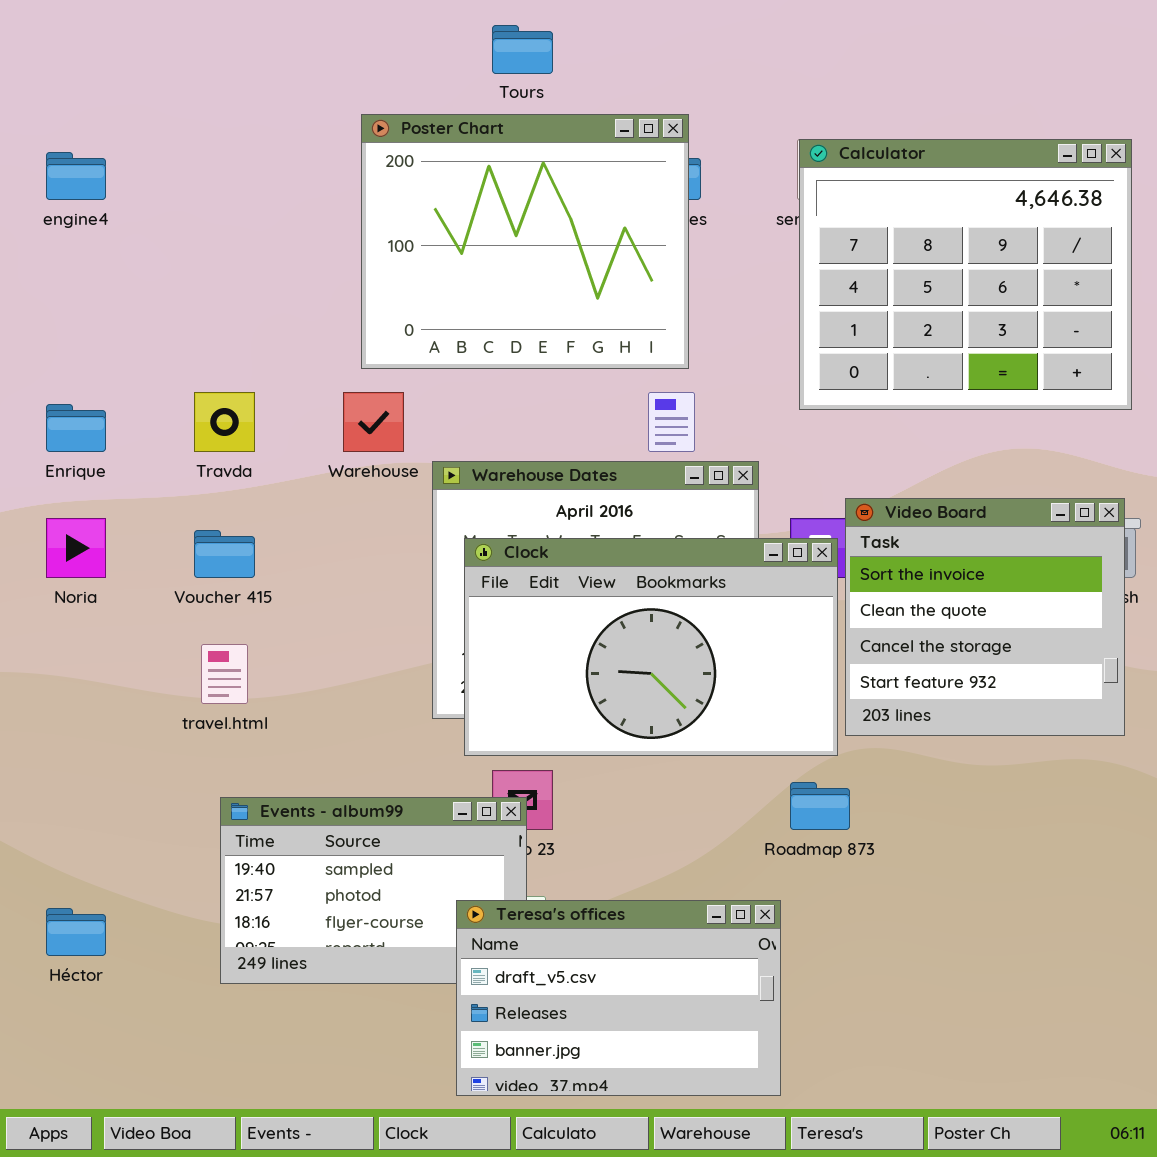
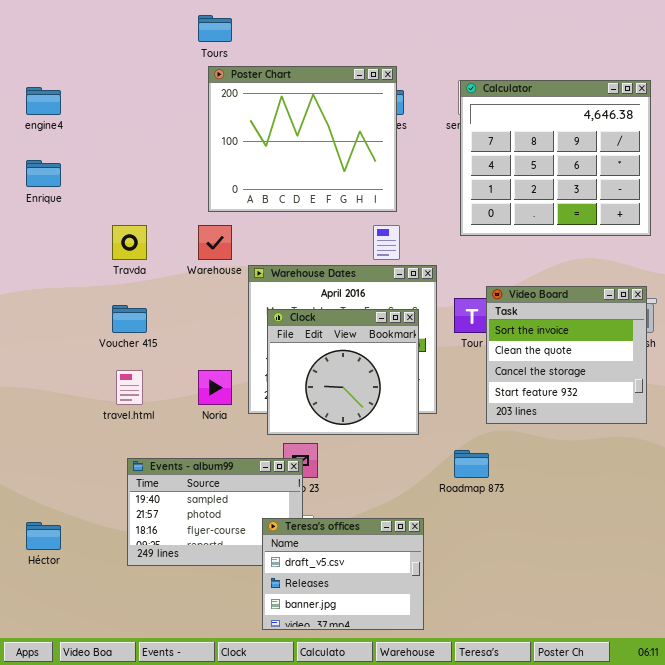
Tours: [492,25,553,74] -> [198,15,232,42], moved
Enrique: [46,404,106,452] -> [26,160,61,187], moved
Noria: [46,518,106,578] -> [198,370,232,405], moved
Clock: [464,538,838,756] -> [267,309,419,435], resized
Teresa's offices: [456,900,781,1096] -> [262,518,424,630], resized

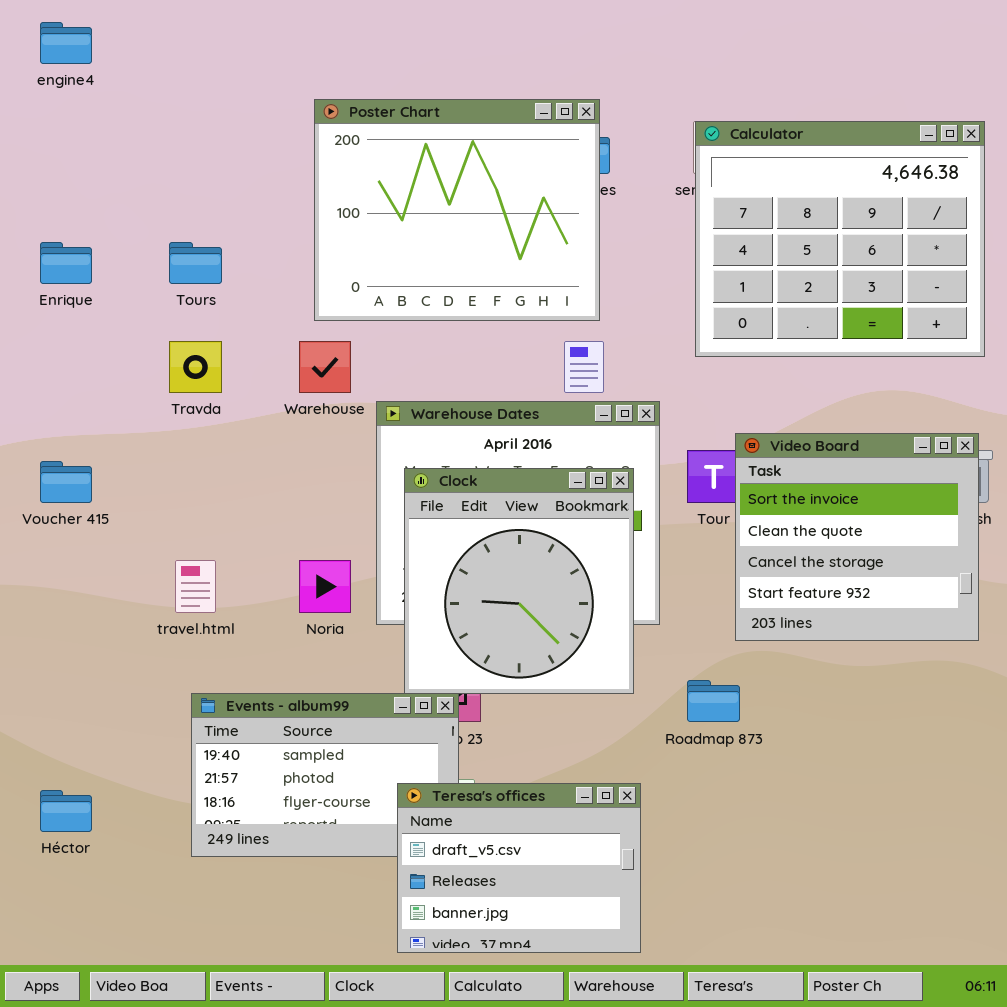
Tours: [198,15,232,42] -> [169,242,222,284], moved
engine4: [26,87,61,115] -> [40,22,92,64], moved
Voucher 415: [112,305,147,333] -> [40,461,92,503], moved
Clock: [267,309,419,435] -> [404,468,634,694], resized

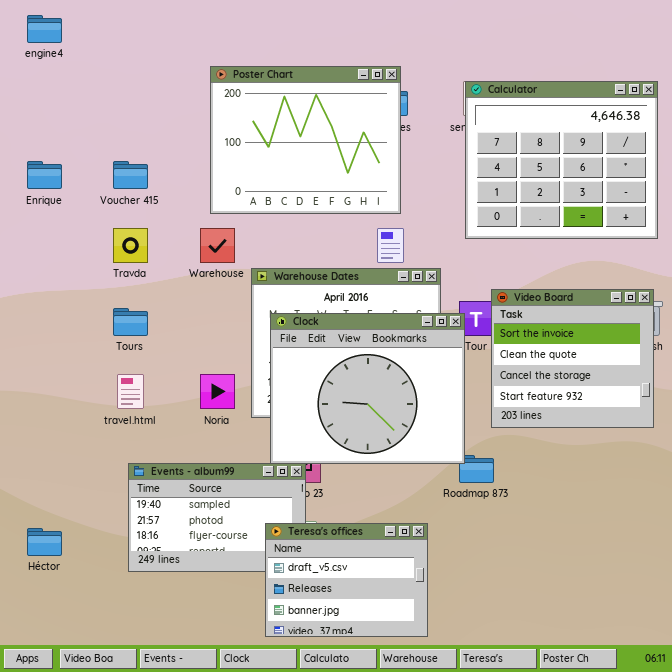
Tours: [169,242,222,284] -> [113,308,148,336], moved
Voucher 415: [40,461,92,503] -> [113,161,148,189], moved
Clock: [404,468,634,694] -> [270,313,465,464], resized

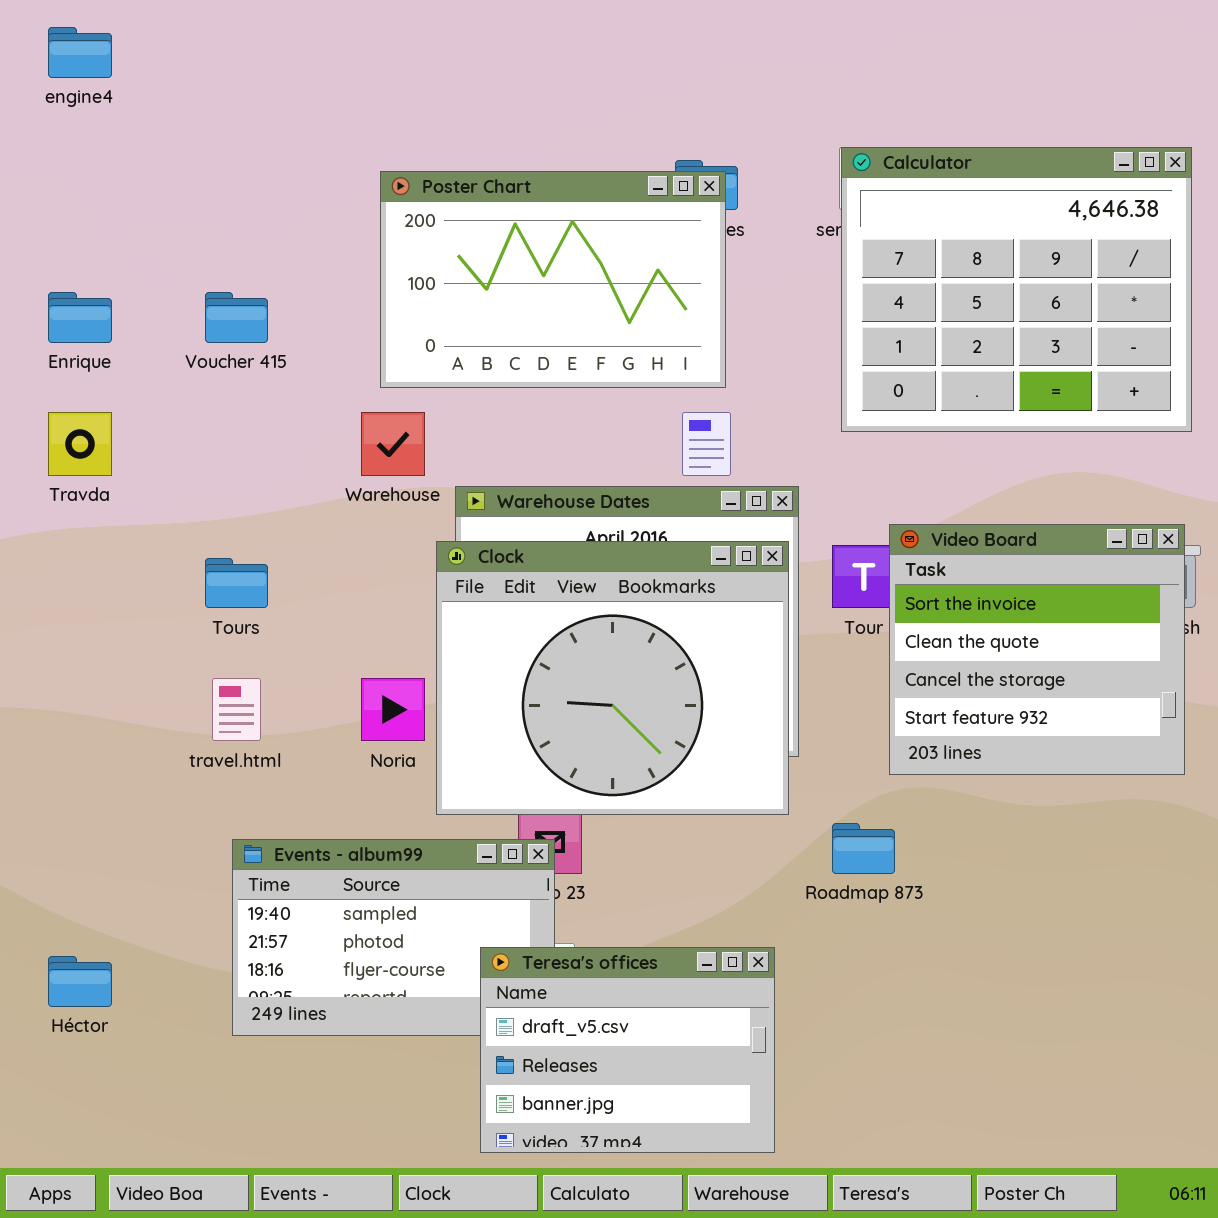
Poster Chart: [210,66,401,214] -> [380,171,726,388], resized
Travda: [113,228,148,263] -> [48,412,112,476], moved
Clock: [270,313,465,464] -> [436,541,789,815], moved

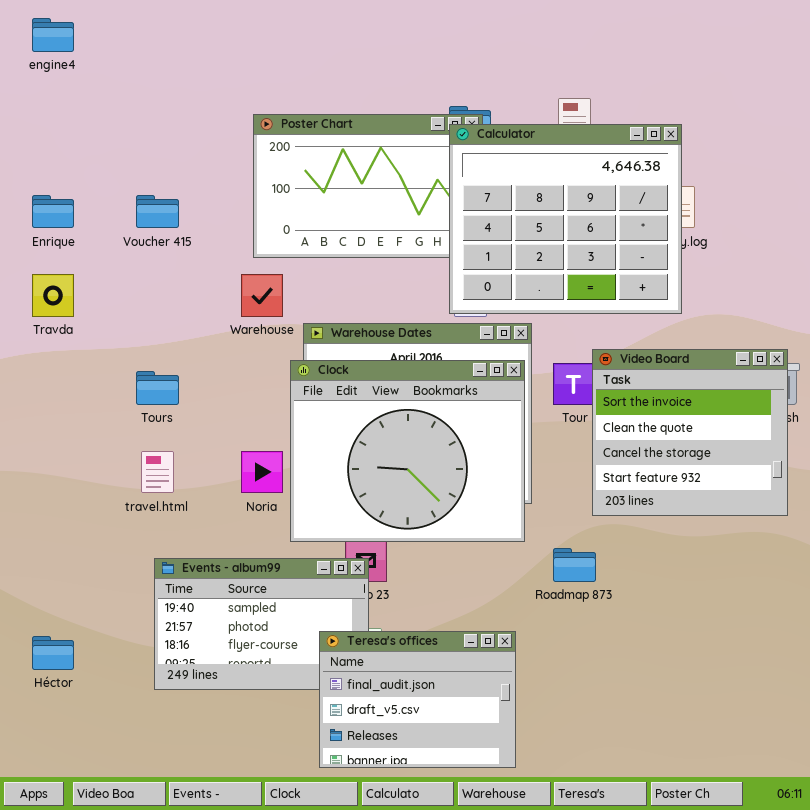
Calculator: [841,147,1192,432] -> [449,124,682,314], moved
Teresa's offices: [480,947,775,1153] -> [319,631,516,768], scrolled up 1 row

